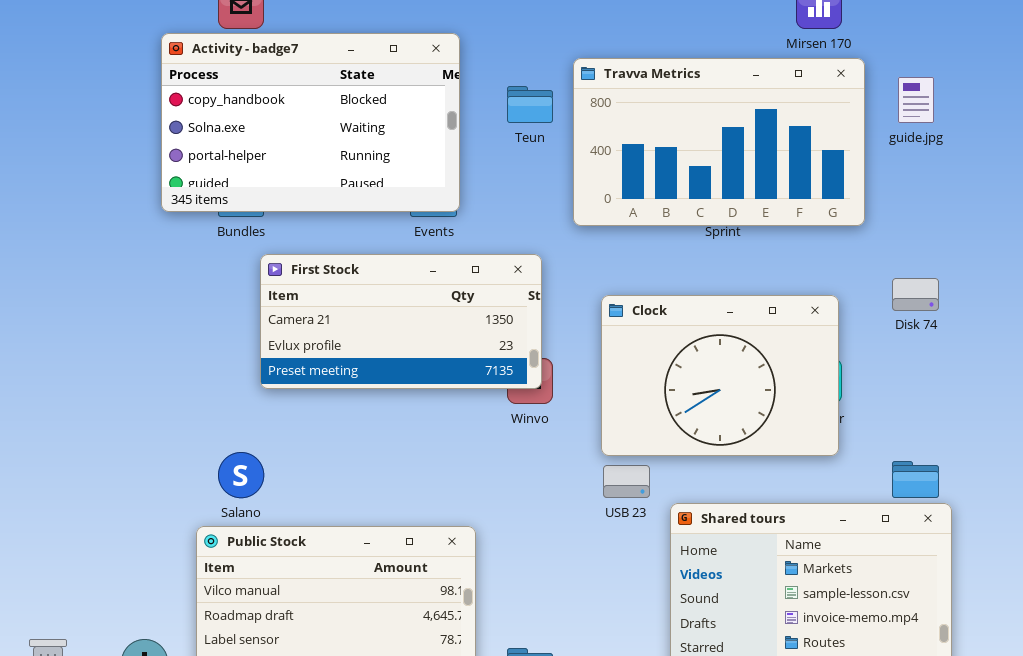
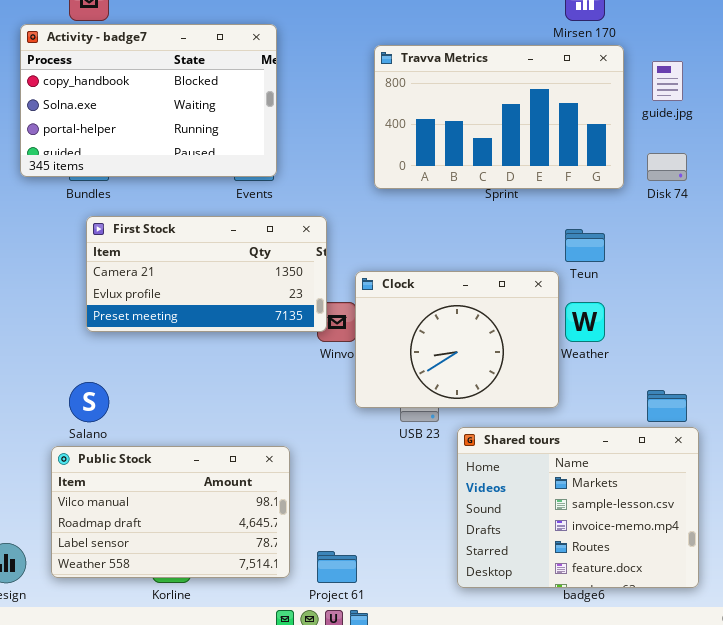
Teun: [507,86,553,123] -> [565,229,605,262], moved
First Stock: [260,254,542,389] -> [86,216,327,332], moved
Disk 74: [892,278,939,311] -> [647,153,687,181], moved
Clock: [601,295,839,456] -> [355,271,559,408], moved

